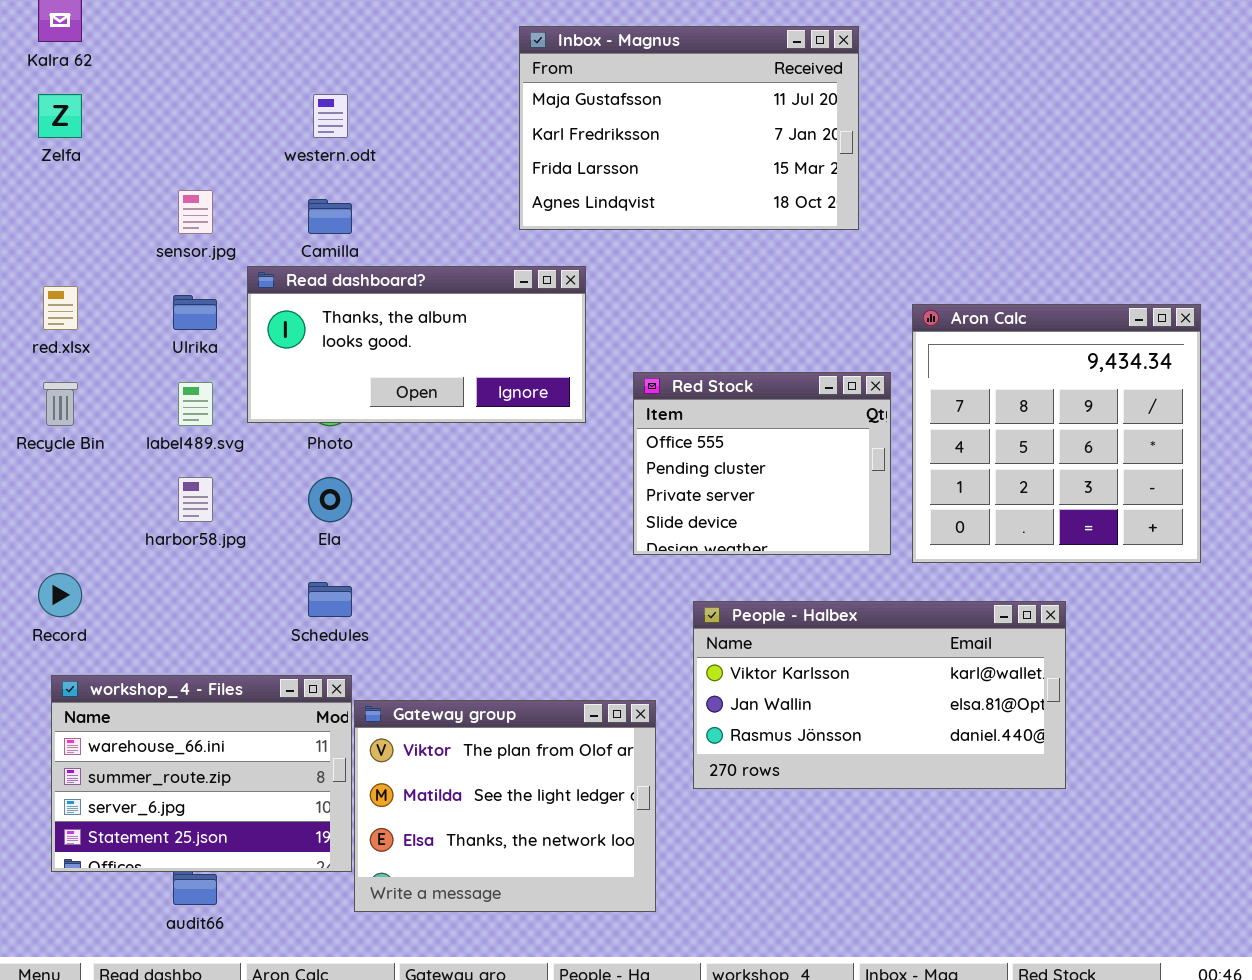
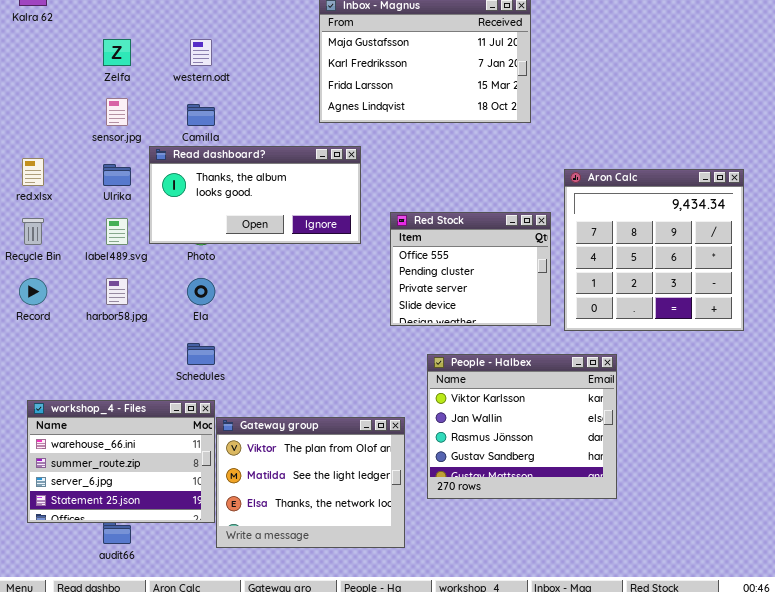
Zelfa: [38,94,82,138] -> [103,39,131,66], moved
Record: [38,573,82,617] -> [19,278,47,305], moved
People - Halbex: [693,601,1066,789] -> [427,354,617,499], resized

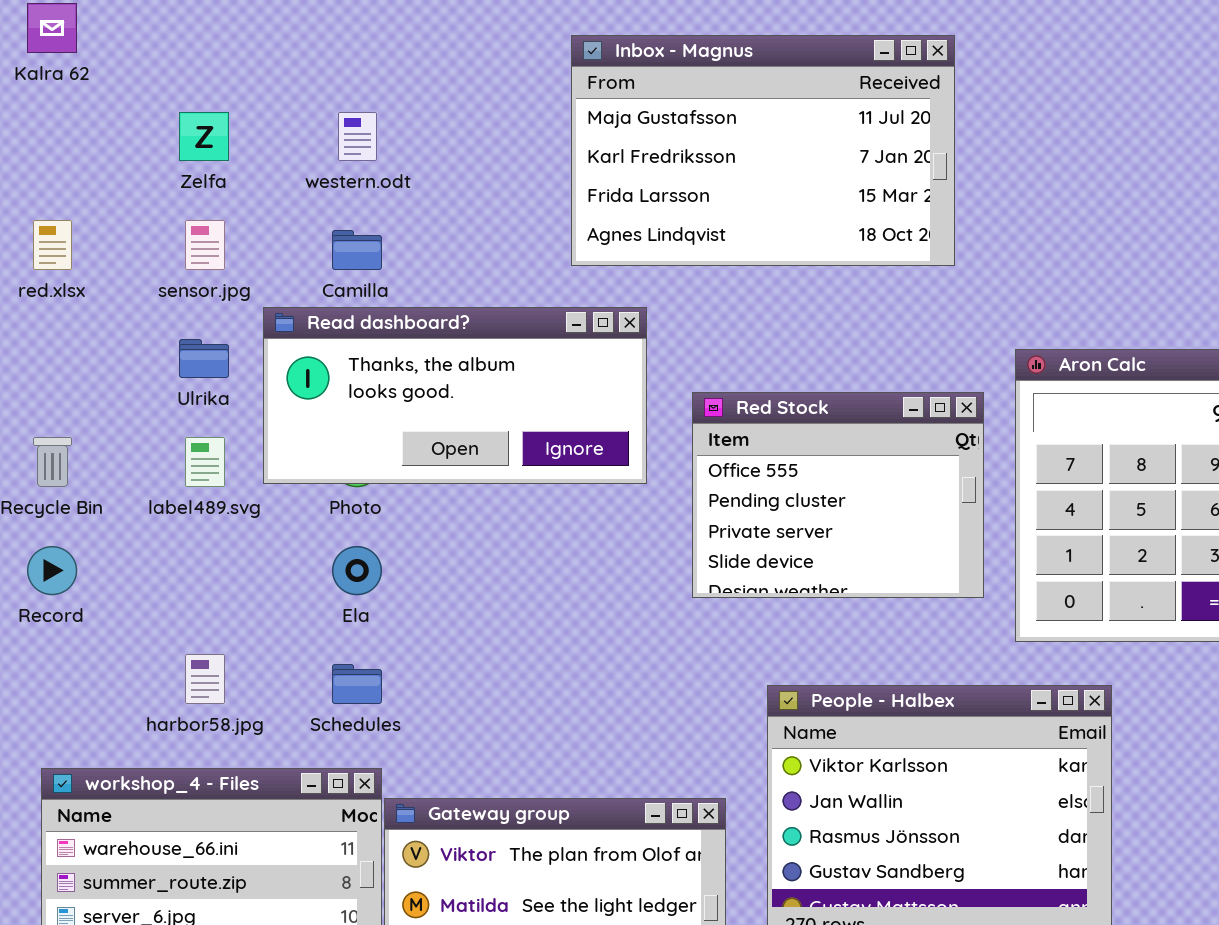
red.xlsx: [22,158,44,186] -> [33,220,72,270], moved
Red Stock: [390,212,551,326] -> [692,392,984,598], moved
harbor58.jpg: [106,278,128,305] -> [185,654,225,704], moved

